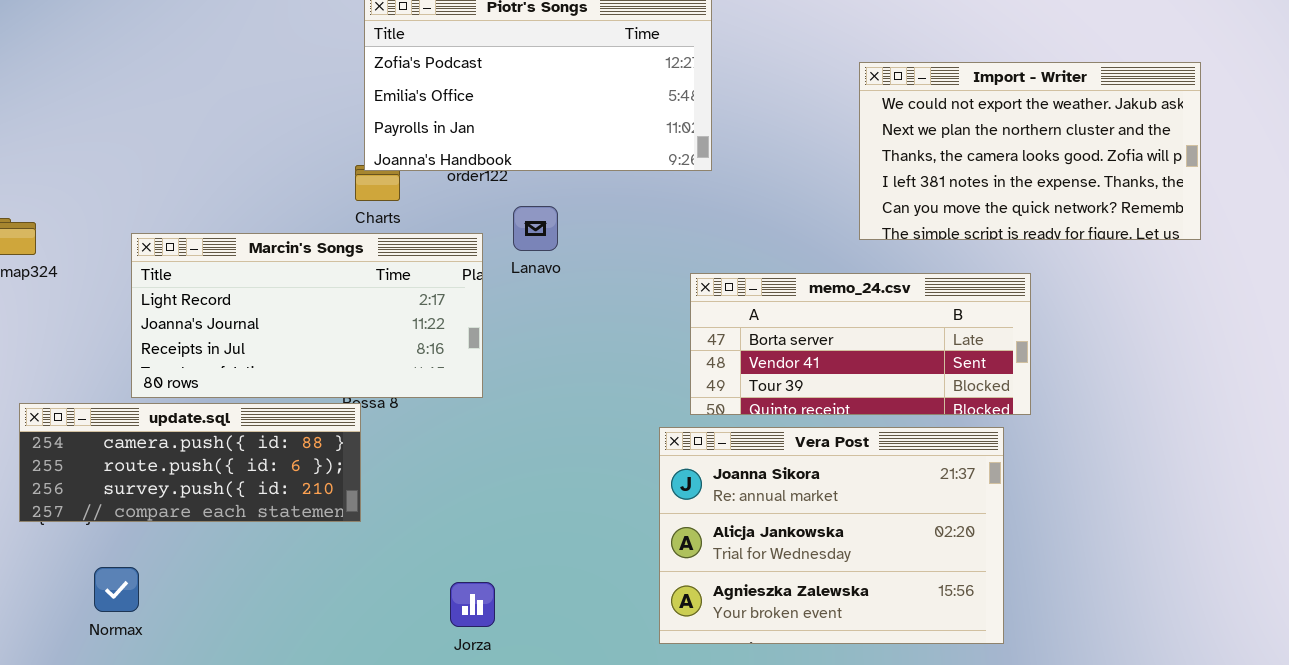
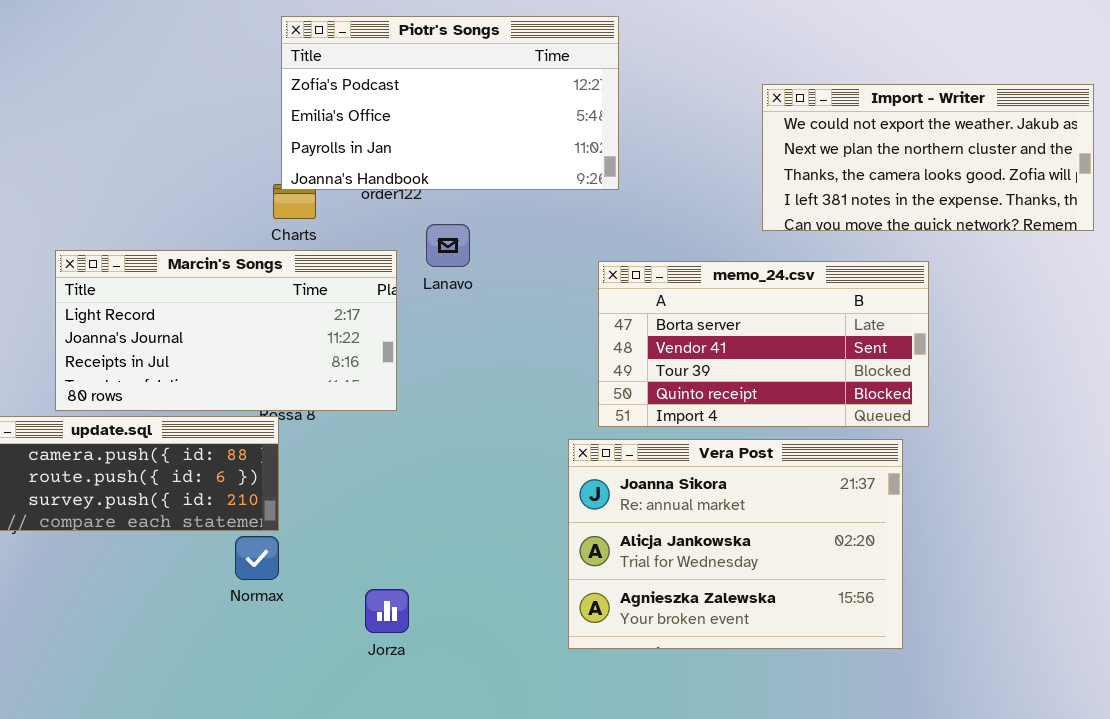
Import - Writer: [859,62,1201,240] -> [762,84,1094,231], resized
memo_24.csv: [690,273,1031,415] -> [598,261,929,427], resized
Normax: [94,567,139,612] -> [235,536,279,580], moved

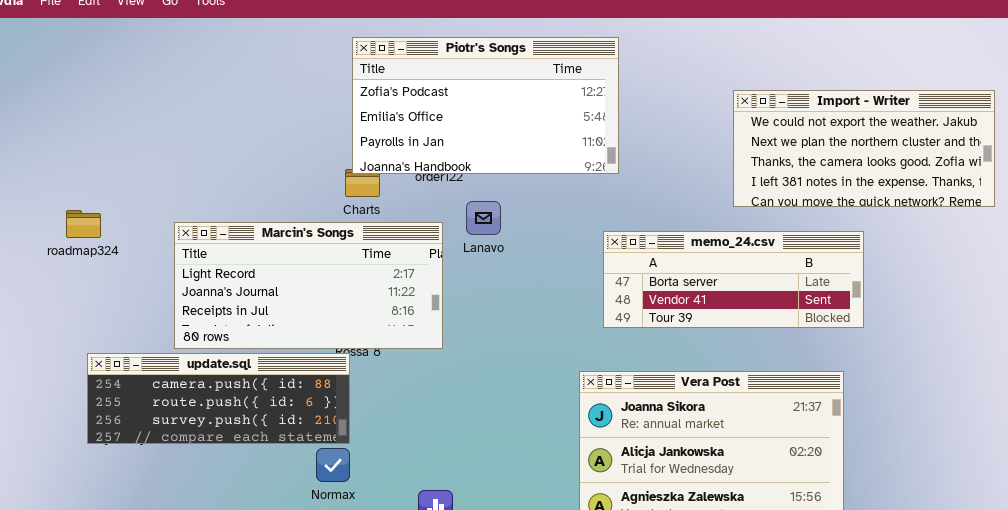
memo_24.csv: [598,261,929,427] -> [603,231,864,328], resized

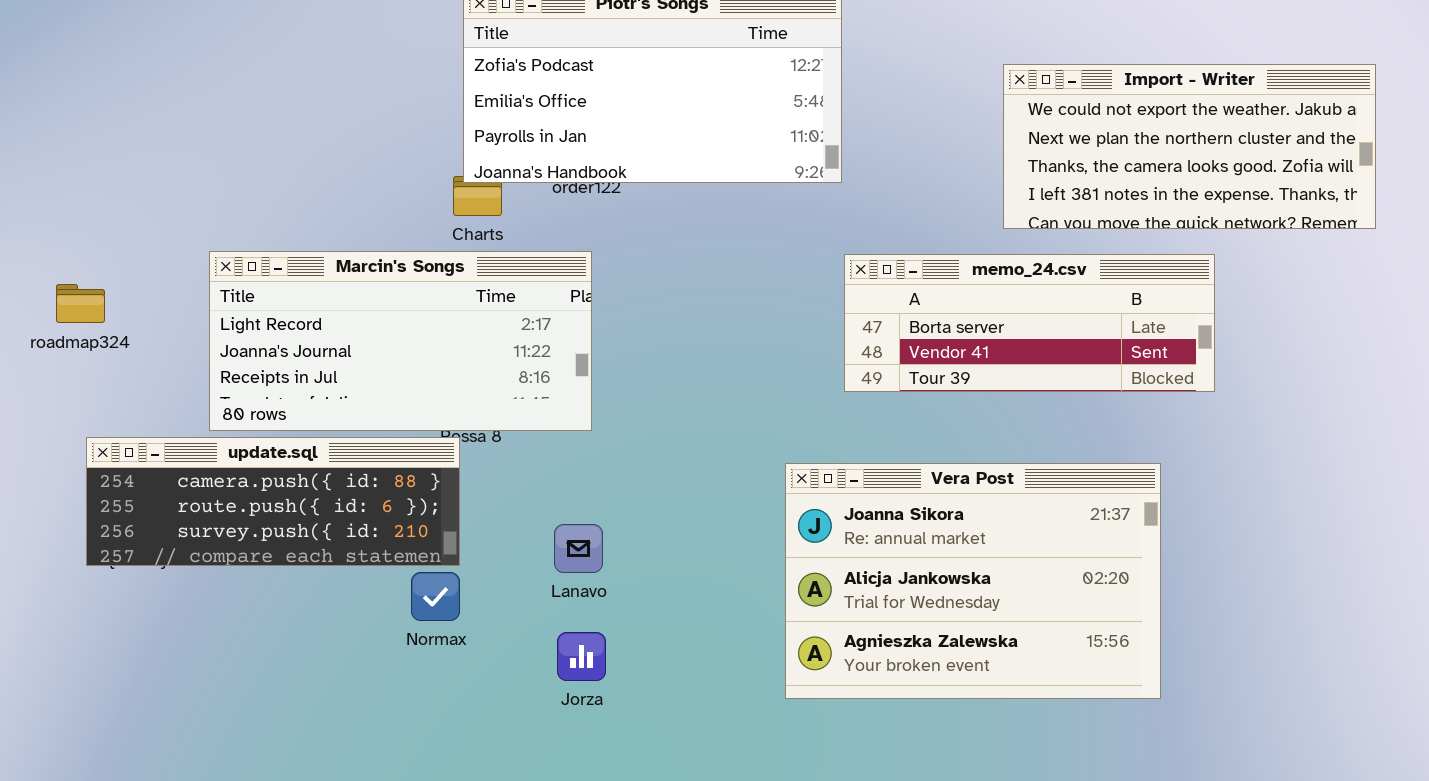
Lanavo: [466,201,501,235] -> [554,524,603,573], moved
roadmap324: [66,210,101,238] -> [56,284,105,323], moved
memo_24.csv: [603,231,864,328] -> [844,254,1215,392], moved

